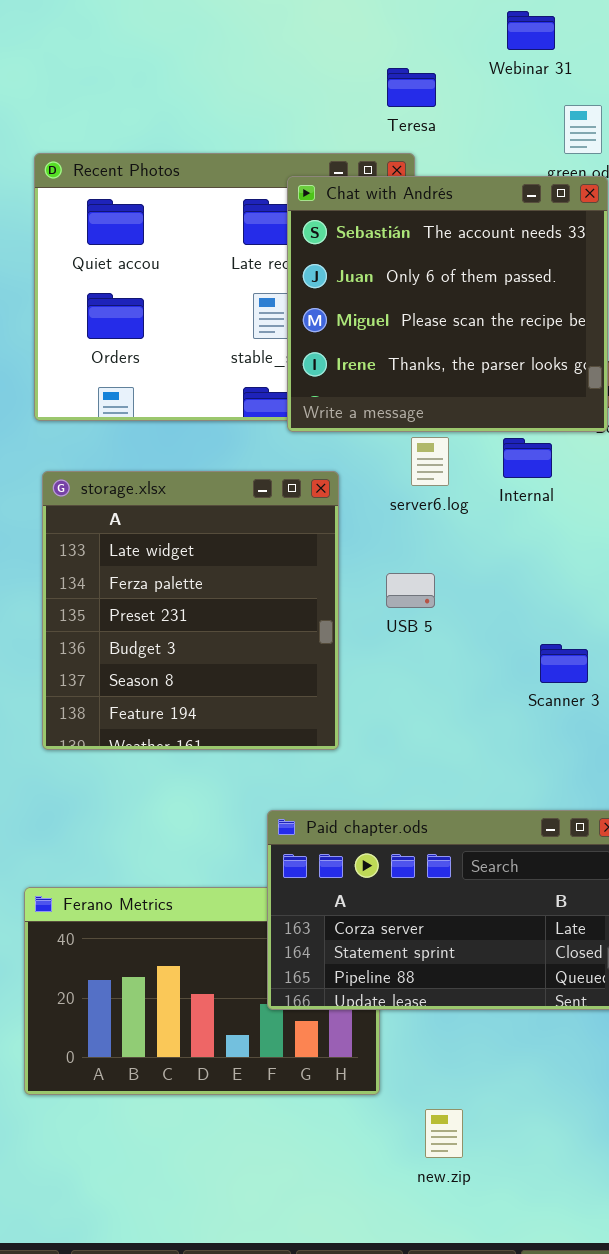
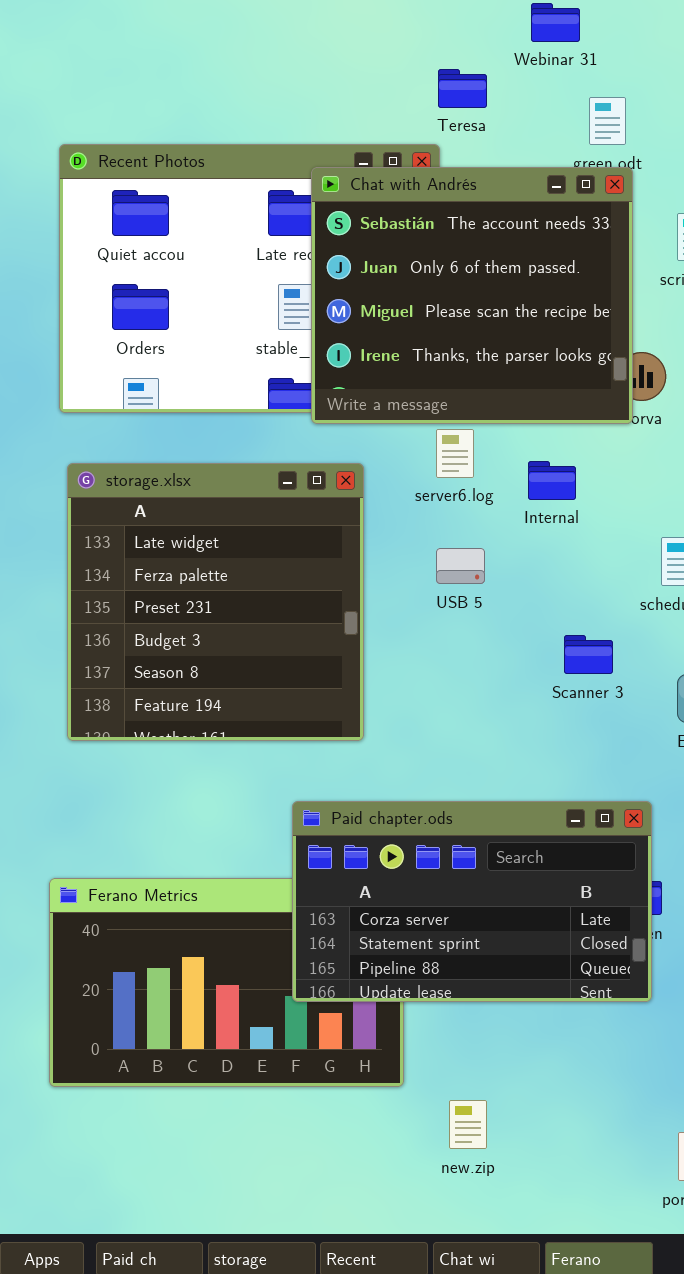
Teresa: [387,68,436,107] -> [438,69,487,108], moved
Internal: [503,438,552,478] -> [528,461,576,500], moved
USB 5: [386,573,435,608] -> [436,548,485,584], moved

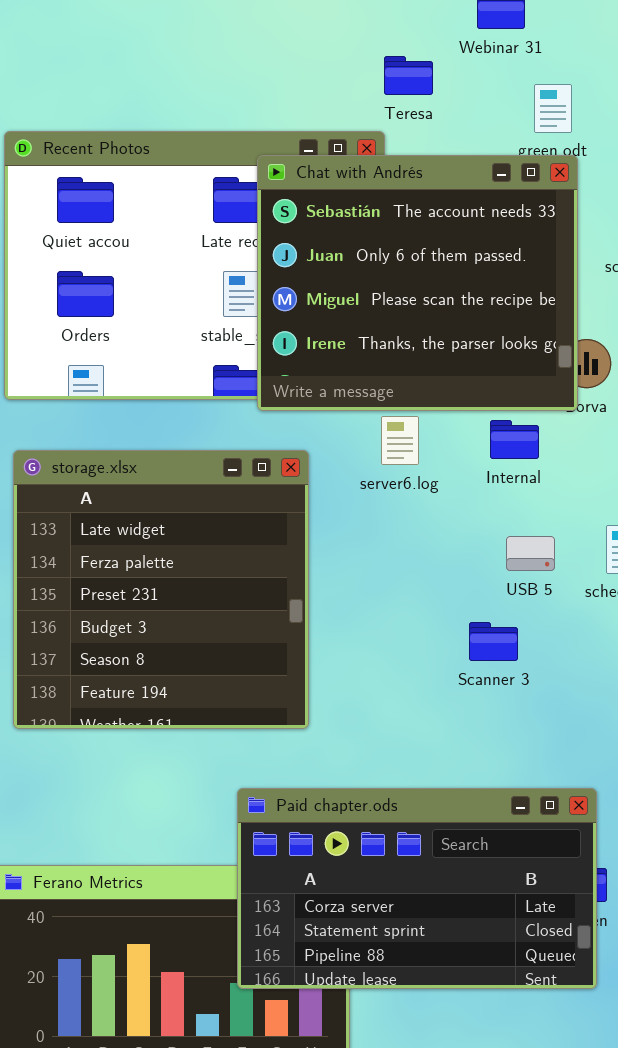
Internal: [528,461,576,500] -> [490,420,539,459], moved
USB 5: [436,548,485,584] -> [506,536,555,571], moved
Scanner 3: [564,635,613,674] -> [469,622,518,661], moved

